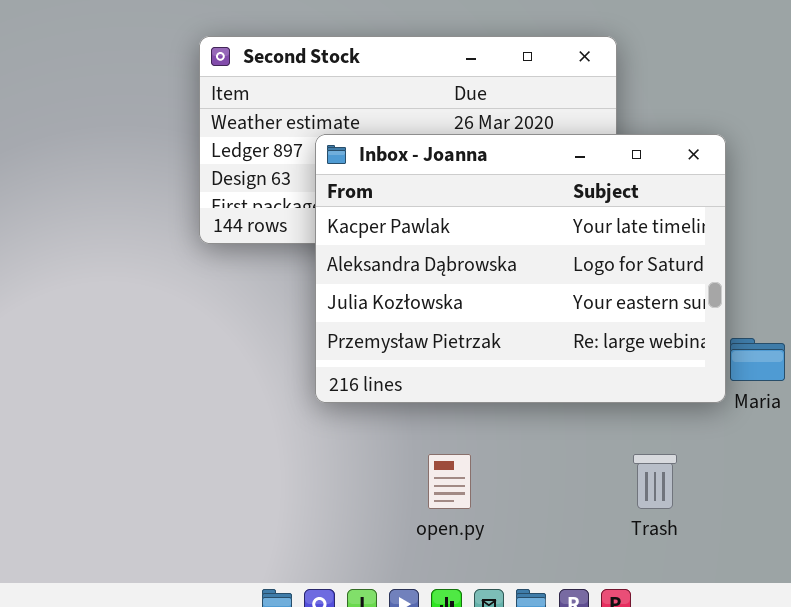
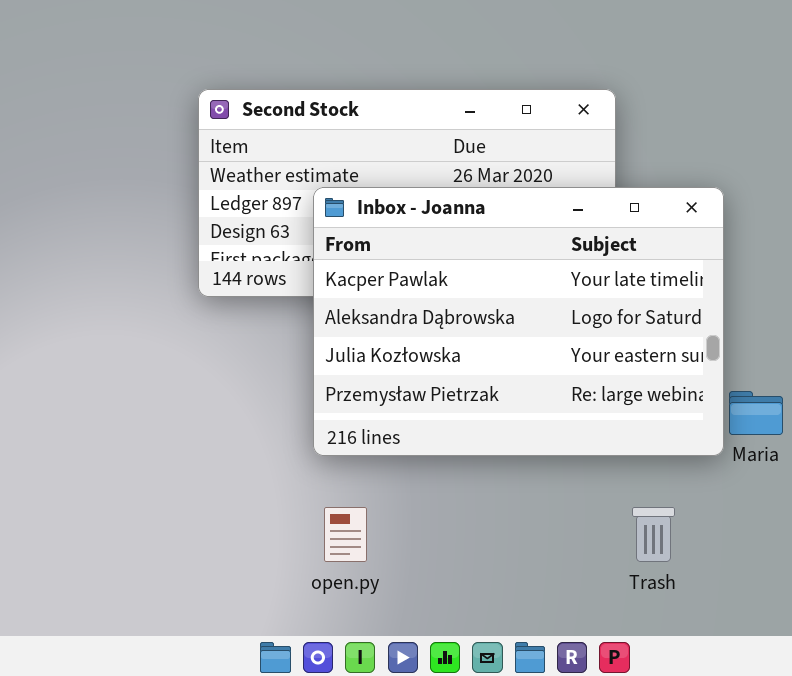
open.py: [428,454,471,509] -> [324,507,367,562], moved

